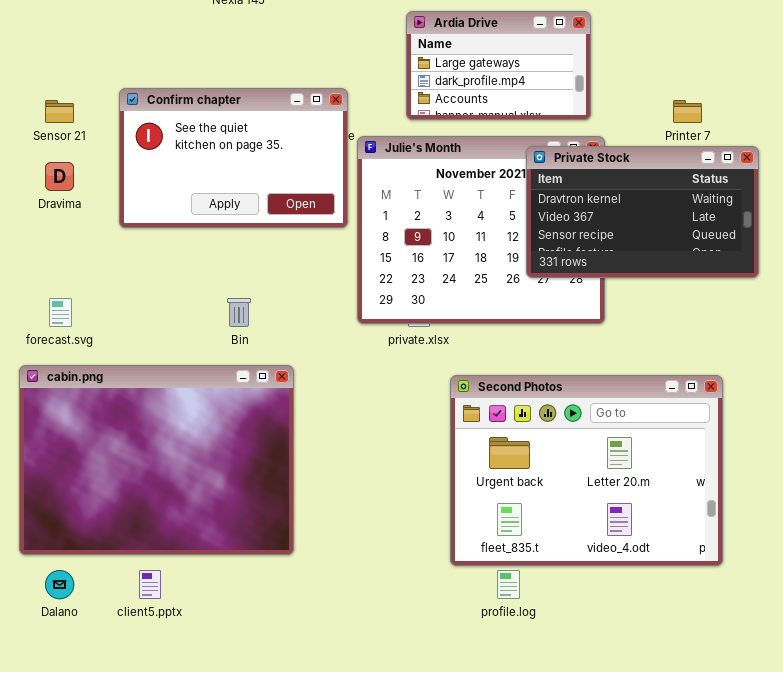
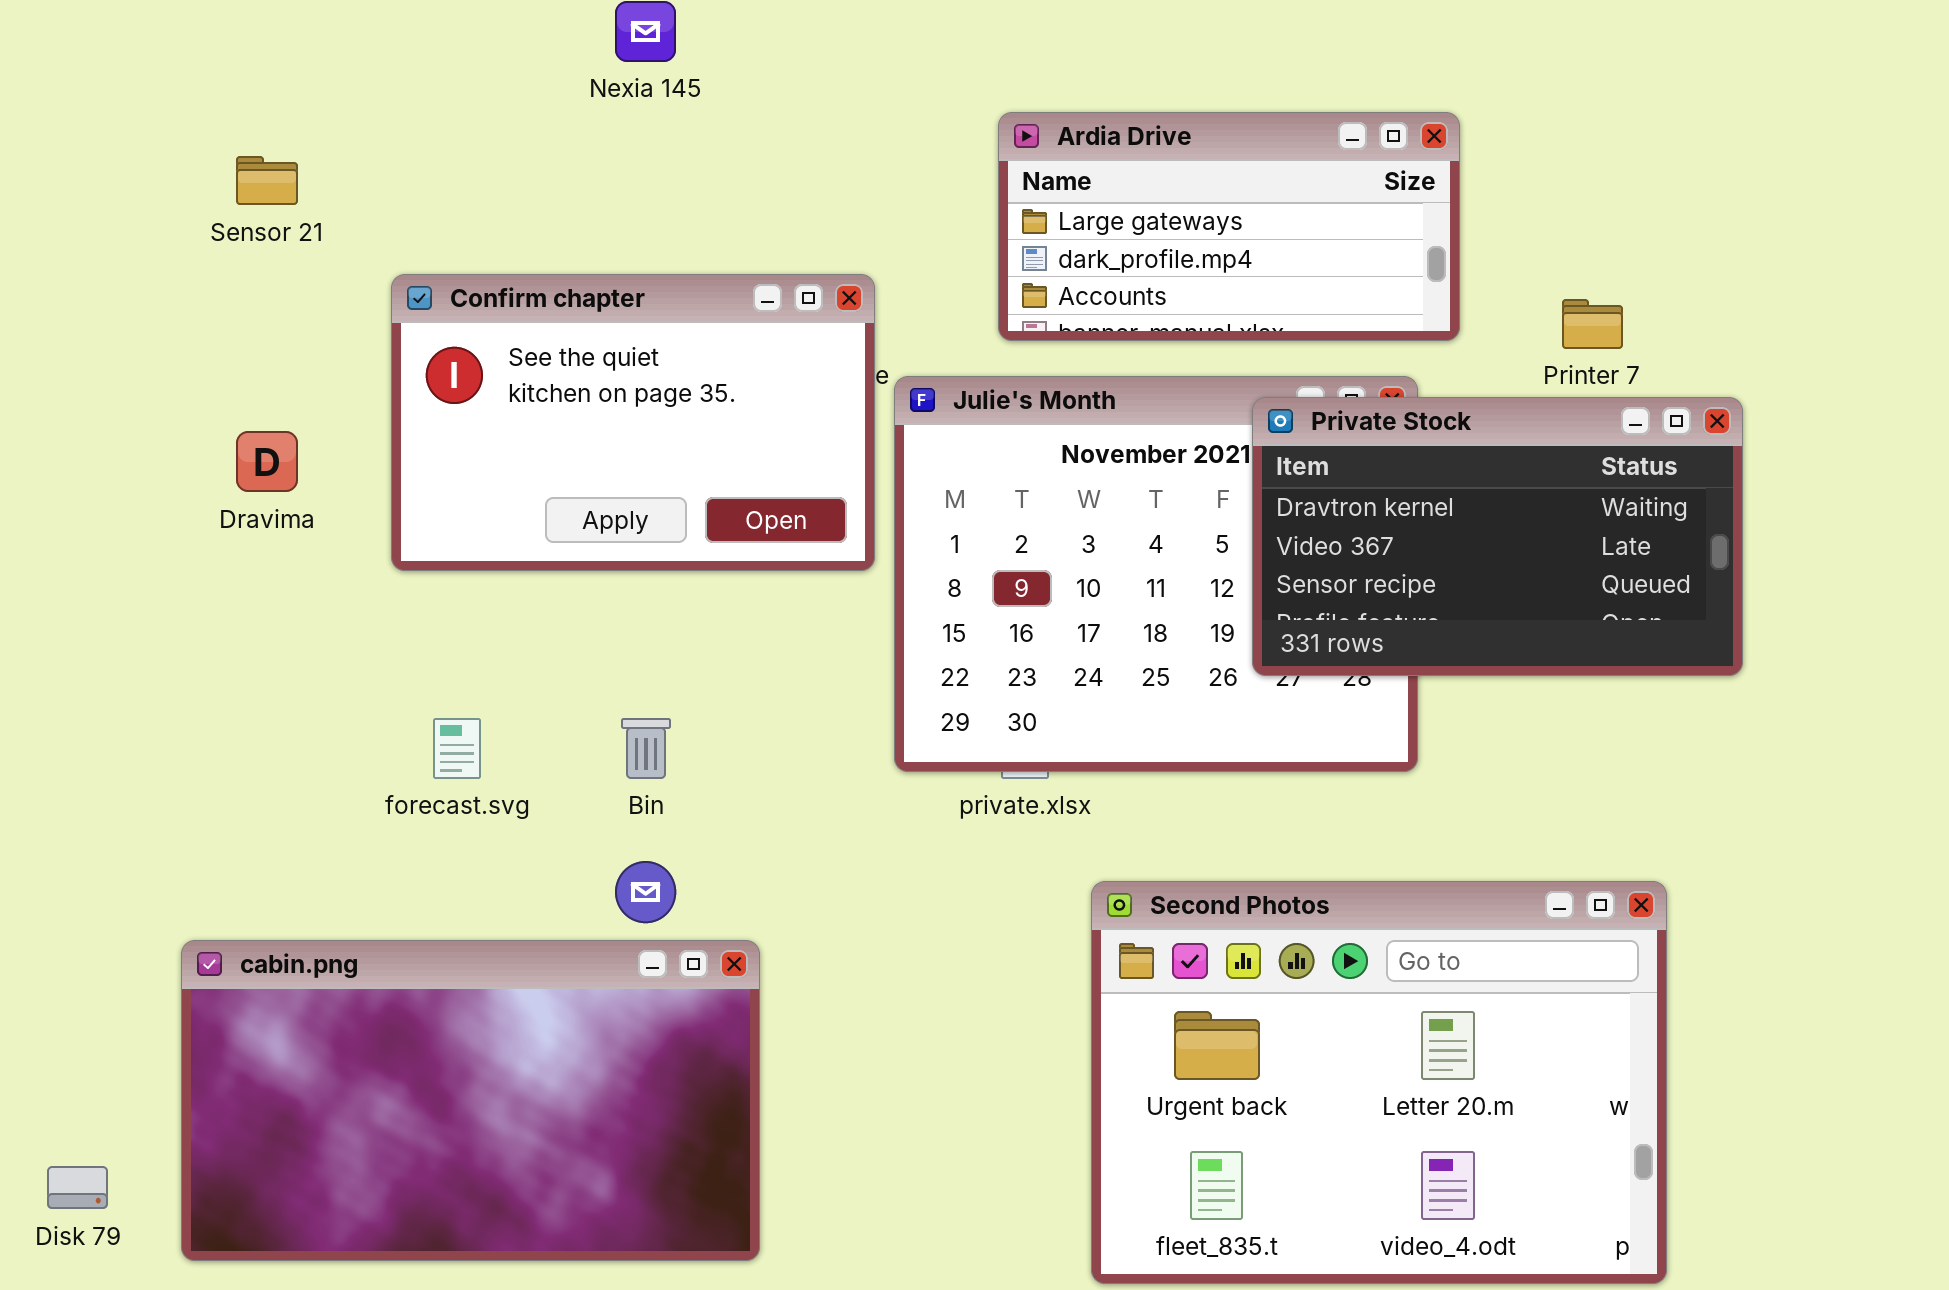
Ardia Drive: [406,11,591,120] -> [998,112,1460,341], resized
Sensor 21: [45,100,74,123] -> [236,156,298,205], moved
forecast.svg: [49,298,72,327] -> [433,718,481,779], moved
cabin.png: [19,365,294,555] -> [181,940,760,1261], resized

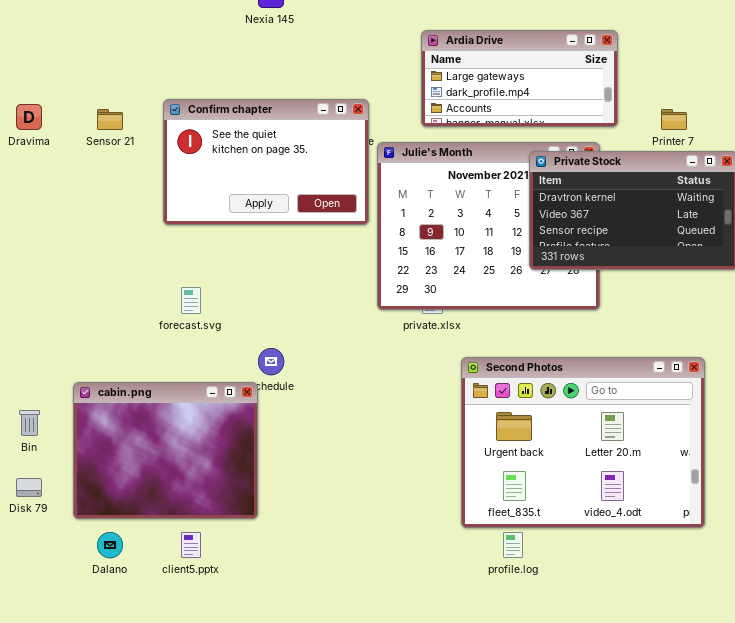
Sensor 21: [236,156,298,205] -> [97,109,123,130], moved
Dravima: [236,431,298,492] -> [16,104,42,130], moved
Bin: [621,718,671,779] -> [19,410,40,436], moved
cabin.png: [181,940,760,1261] -> [73,382,258,519], resized

